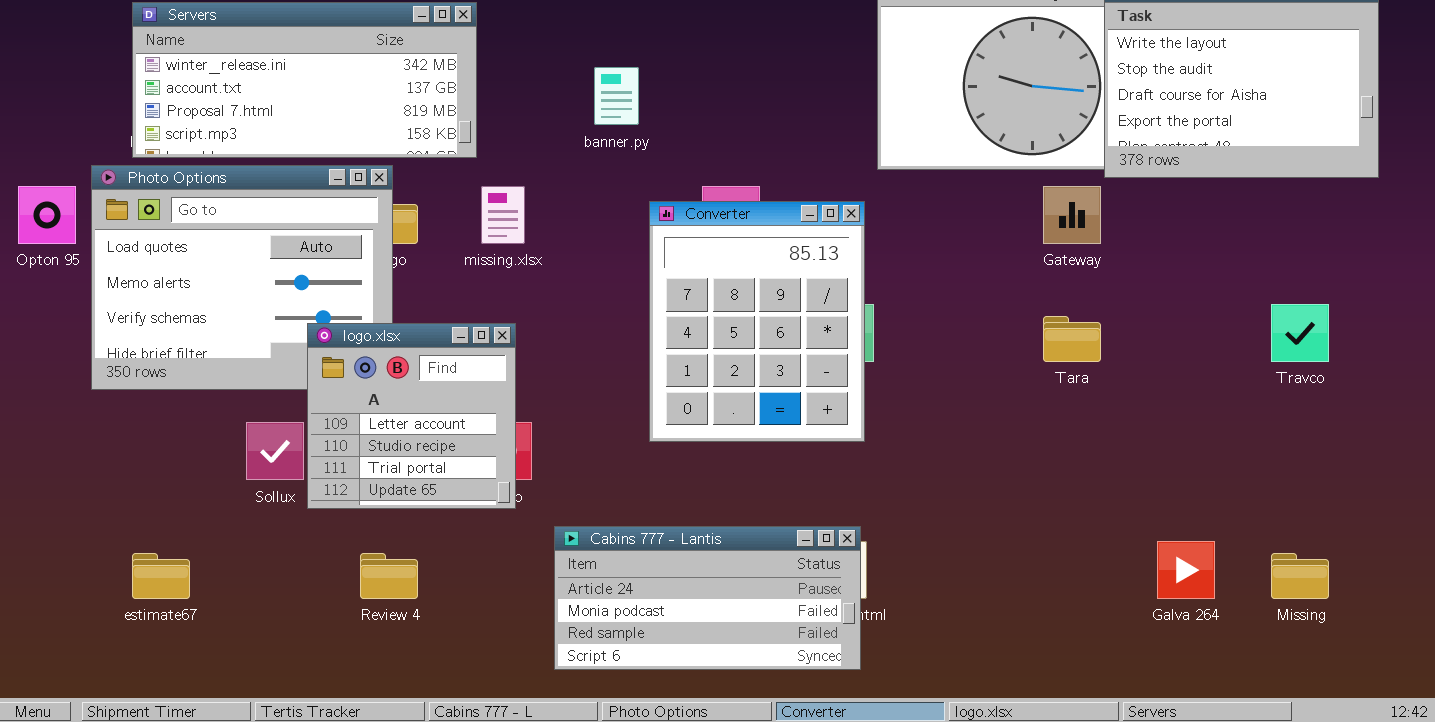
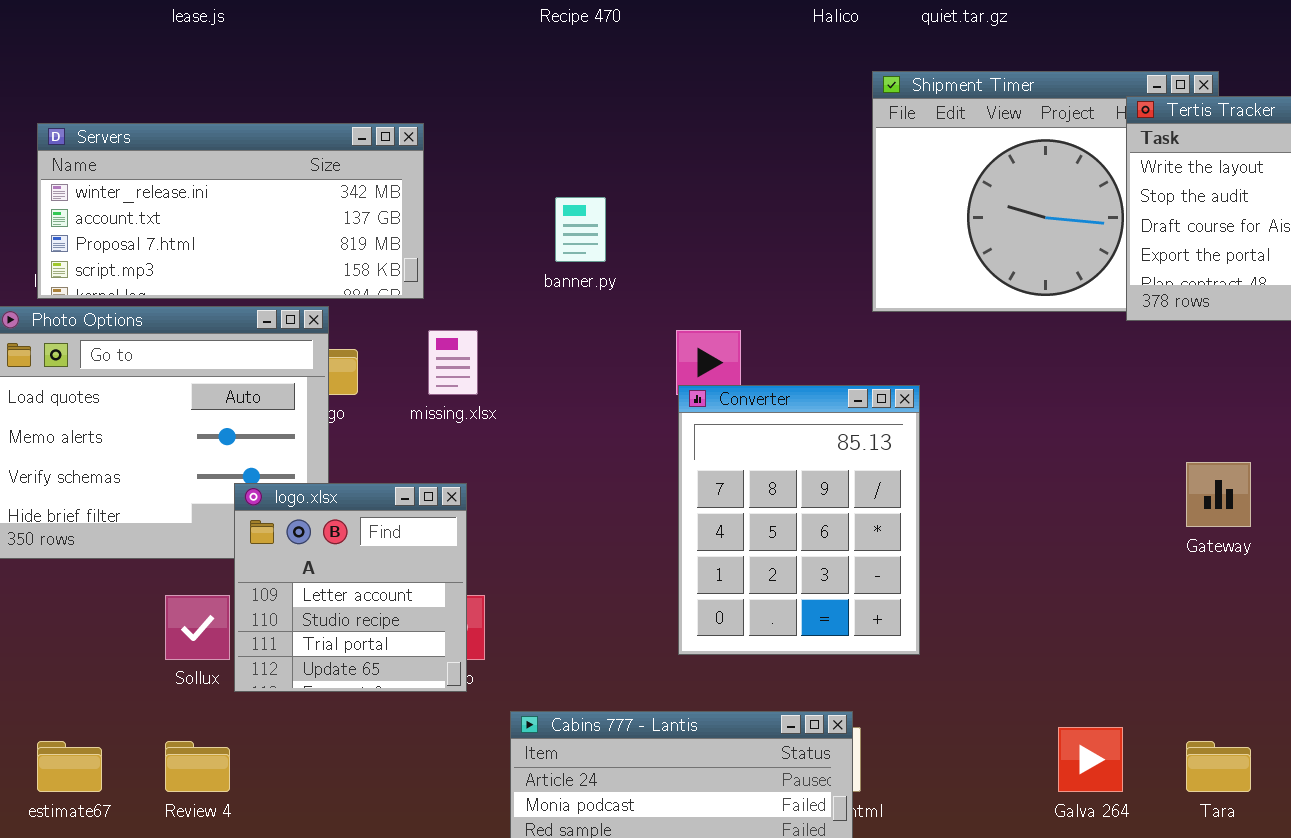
Gateway: [1043,186,1101,244] -> [1186,462,1251,527], moved
Converter: [649,201,865,442] -> [678,385,920,655], moved
Tara: [1043,316,1101,362] -> [1186,741,1251,792], moved
Galva 264: [1157,541,1215,599] -> [1058,727,1123,792], moved
Review 4: [360,553,418,599] -> [165,741,230,792], moved

